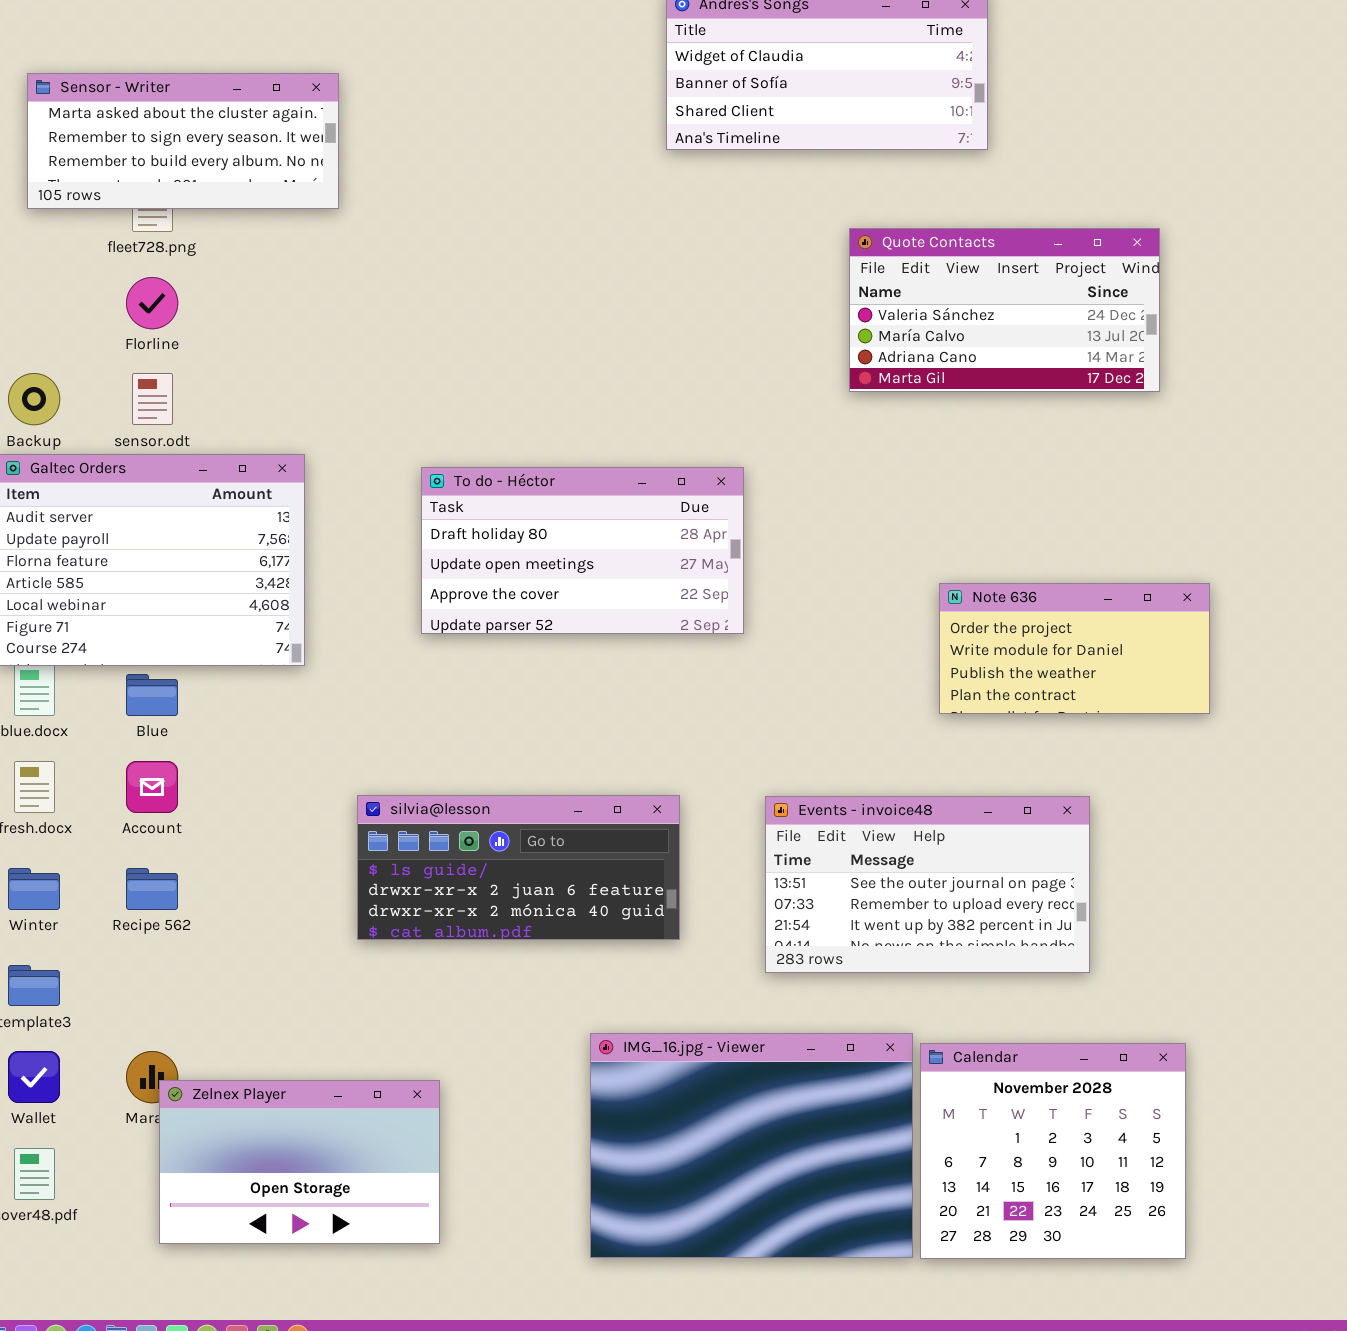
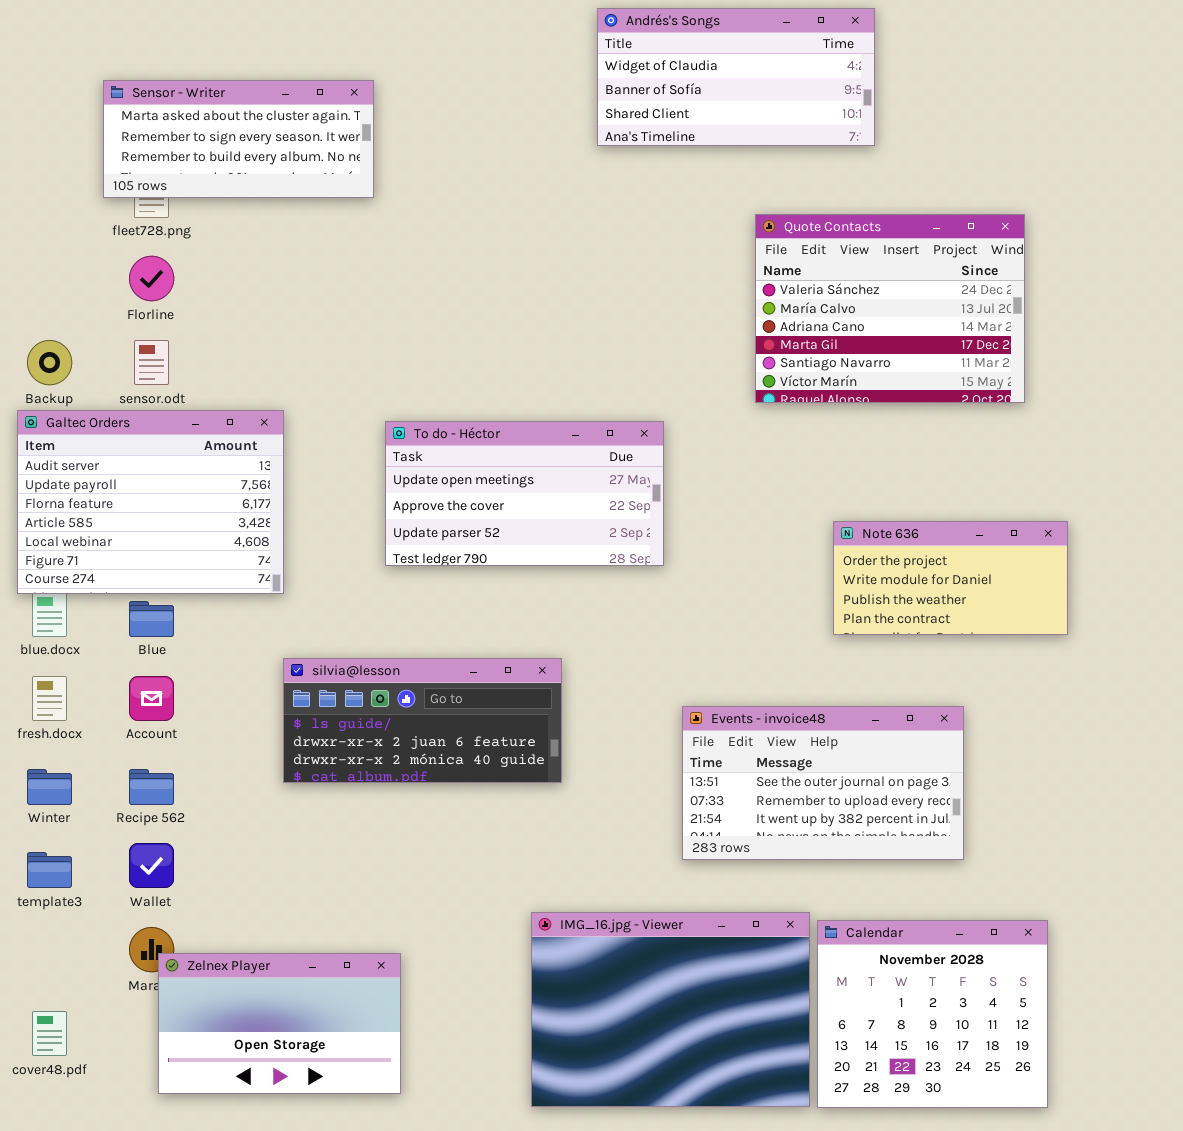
Sensor - Writer: [27,73,339,209] -> [103,80,374,198], moved
Quote Contacts: [849,228,1160,392] -> [755,214,1025,403], resized
To do - Héctor: [421,467,744,634] -> [385,421,664,566], scrolled down 1 row
silvia@lesson: [357,795,680,940] -> [283,658,562,783], moved
Wallet: [8,1051,60,1103] -> [129,843,174,888], moved

